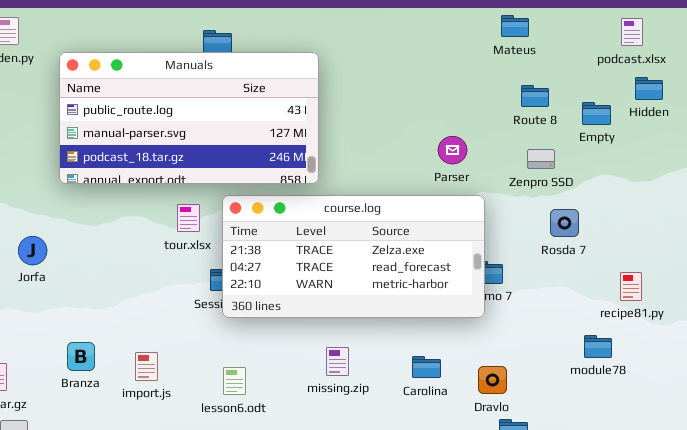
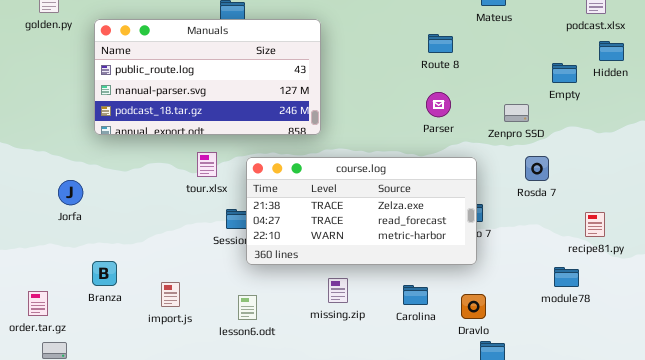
Route 8: [521,85,549,107] -> [428,34,453,53], moved
course.log: [222,195,485,318] -> [246,157,477,265], moved
Branza: [67,342,95,371] -> [92,261,117,286], moved

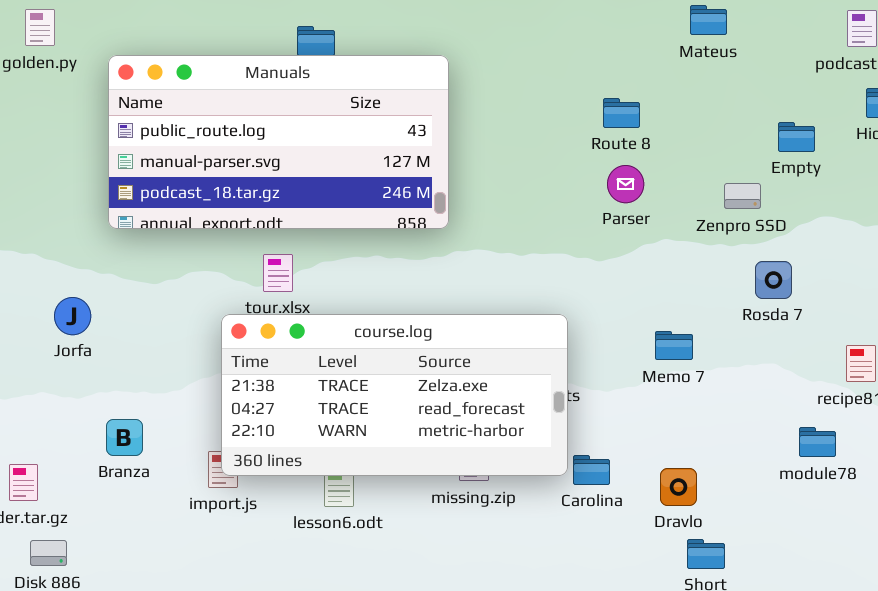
Route 8: [428,34,453,53] -> [603,98,640,128], moved
Empty: [552,63,577,83] -> [778,122,815,152], moved
course.log: [246,157,477,265] -> [221,314,568,476], moved

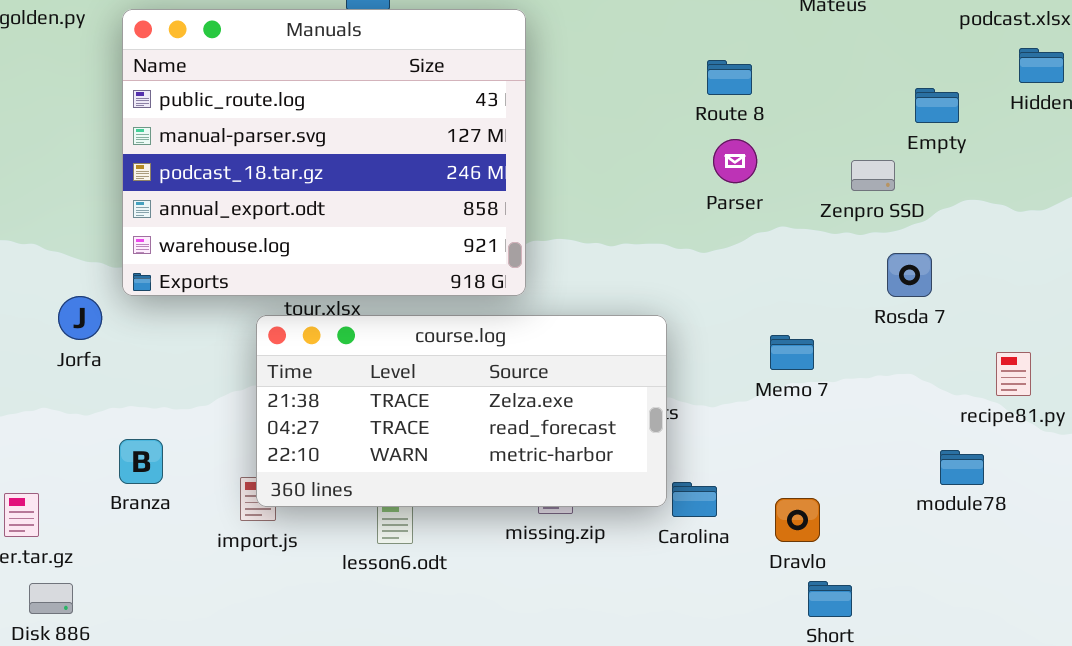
Manuals: [108,55,449,229] -> [122,9,526,296], resized

